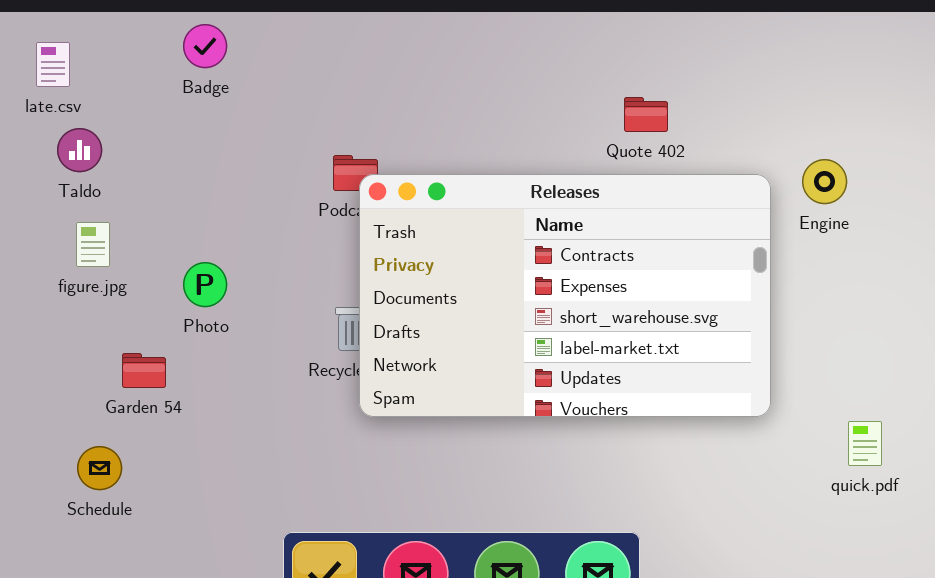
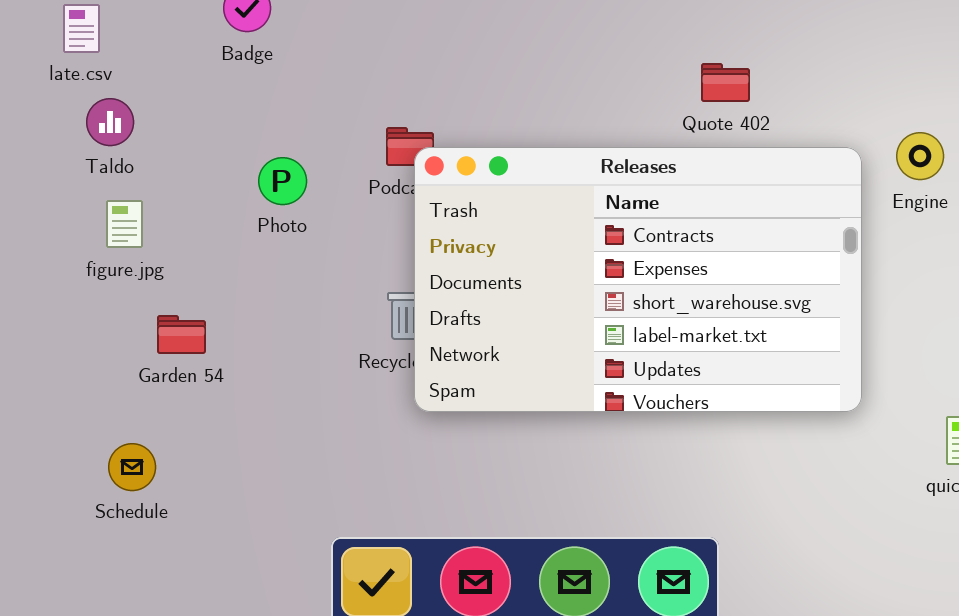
Photo: [183,262,227,307] -> [258,157,307,205], moved
Garden 54: [122,353,166,388] -> [157,315,206,354], moved

